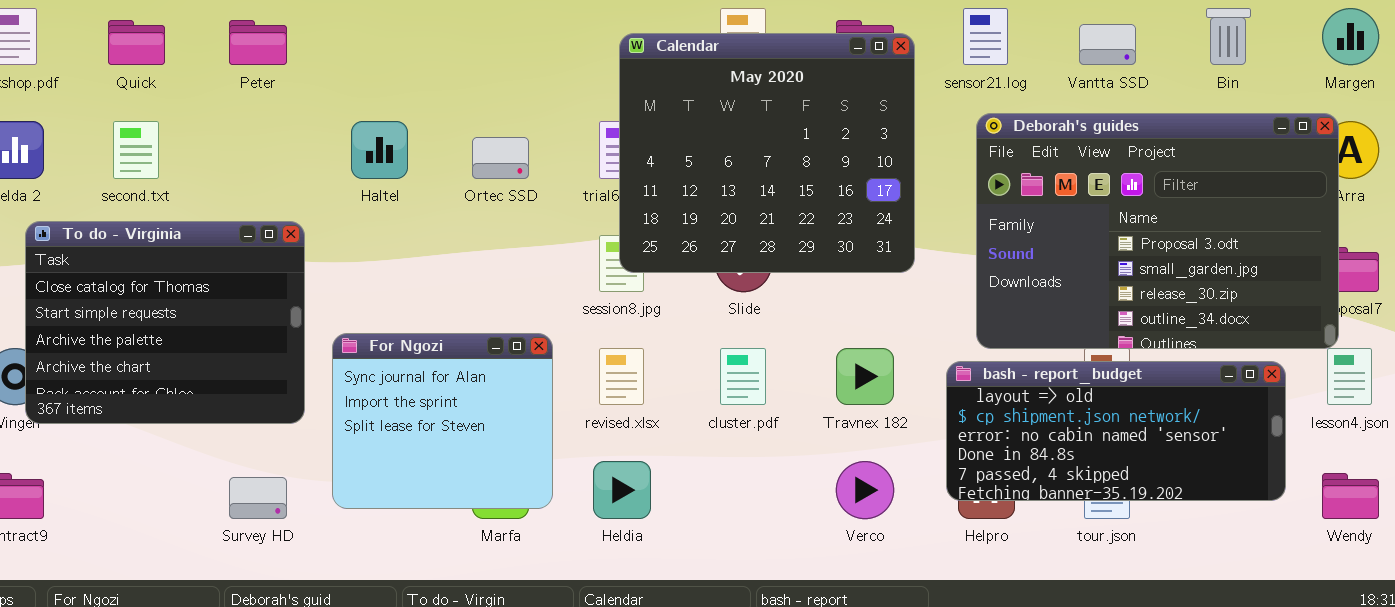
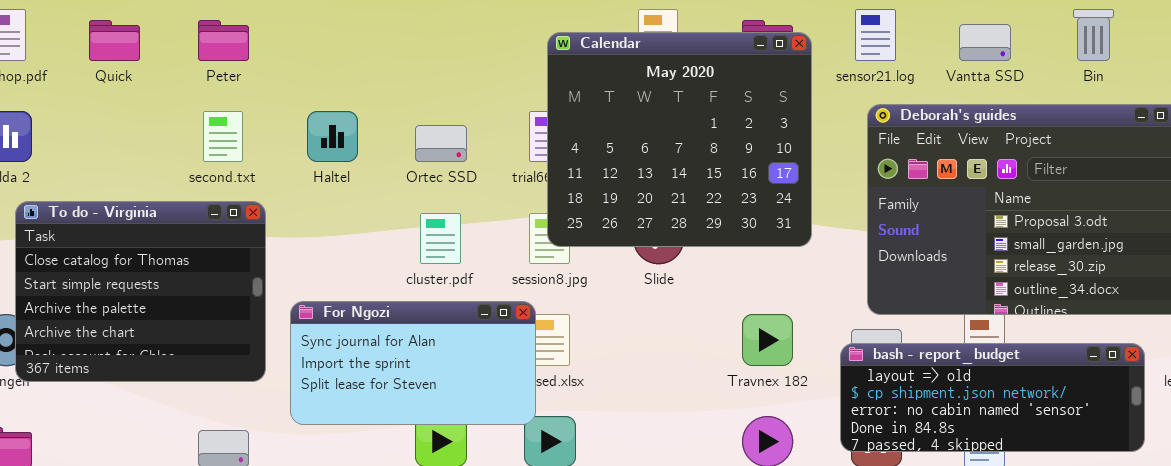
second.txt: [113,121,159,179] -> [203,111,243,162], moved
For Ngozi: [332,333,553,509] -> [290,301,536,425], resized
cluster.pdf: [720,348,766,405] -> [420,213,461,264], moved
bash - report_budget: [946,361,1286,501] -> [840,343,1145,452], resized

